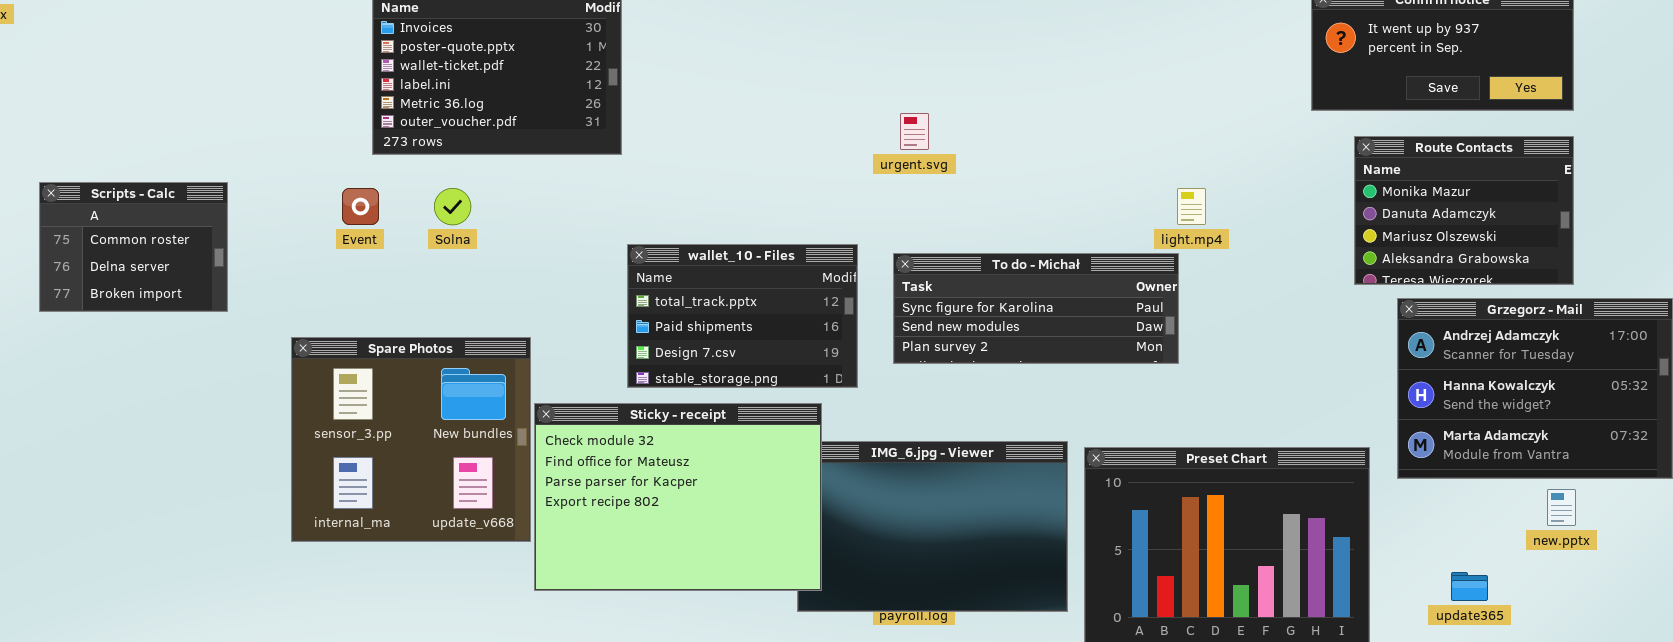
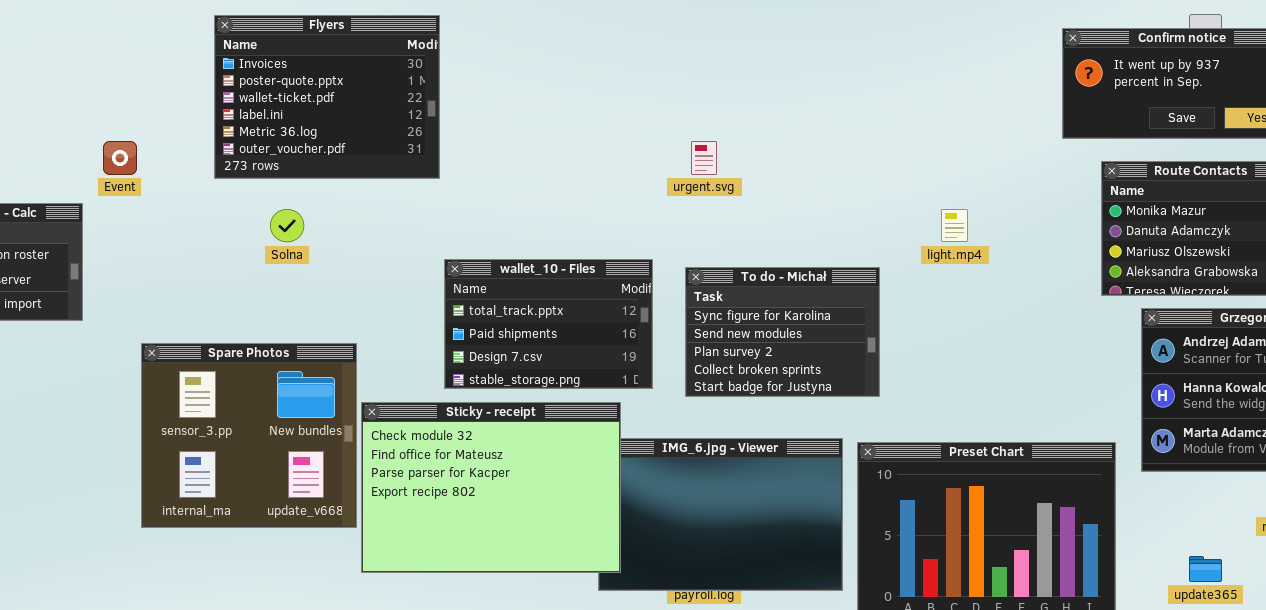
Event: [342,188,379,225] -> [103,141,137,175], moved
To do - Michał: [893,253,1179,364] -> [685,267,880,397], resized

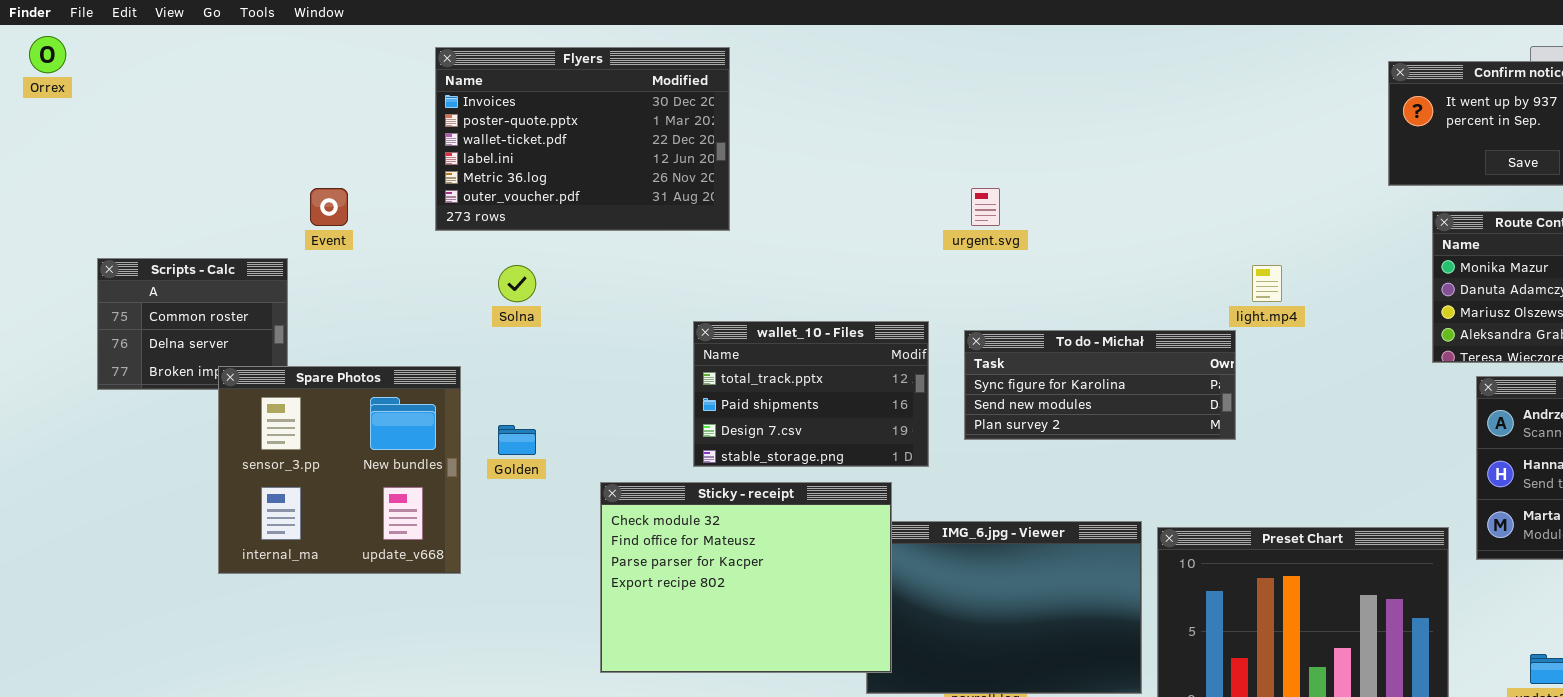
Flyers: [214,15,440,179] -> [435,47,730,231], resized
To do - Michał: [685,267,880,397] -> [964,330,1236,440], resized
Spare Photos: [141,343,357,528] -> [218,366,461,574], moved

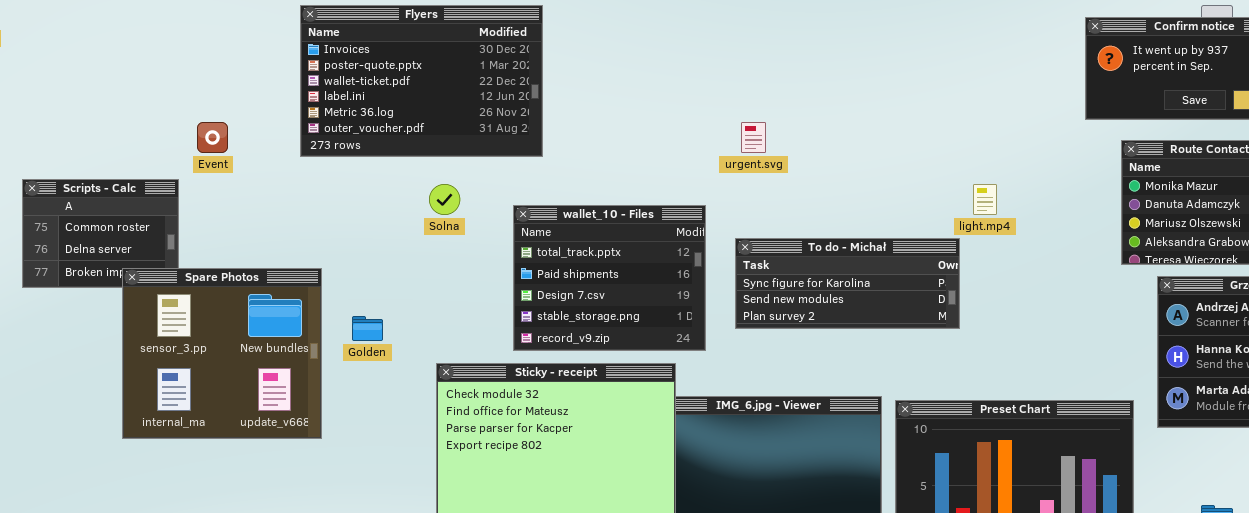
Solna: [498,265,536,302] -> [429,184,460,215], moved
wallet_10 - Files: [693,321,929,467] -> [513,205,706,351], resized

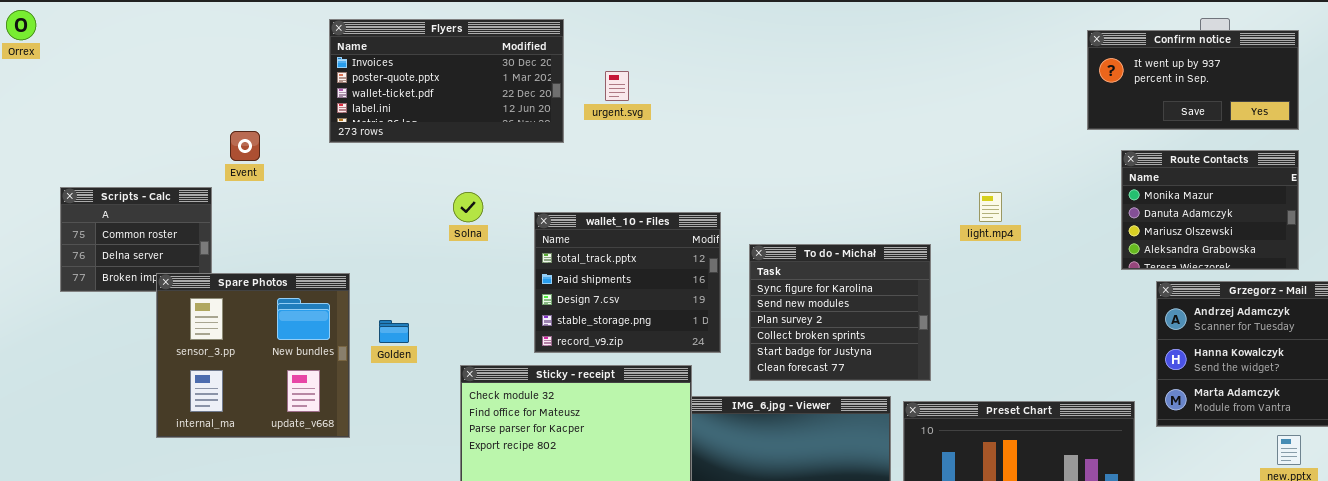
Flyers: [300,5,543,157] -> [329,19,564,143], resized
urgent.svg: [741,122,766,153] -> [605,71,629,101], moved
To do - Michał: [735,238,960,329] -> [749,244,931,381], resized

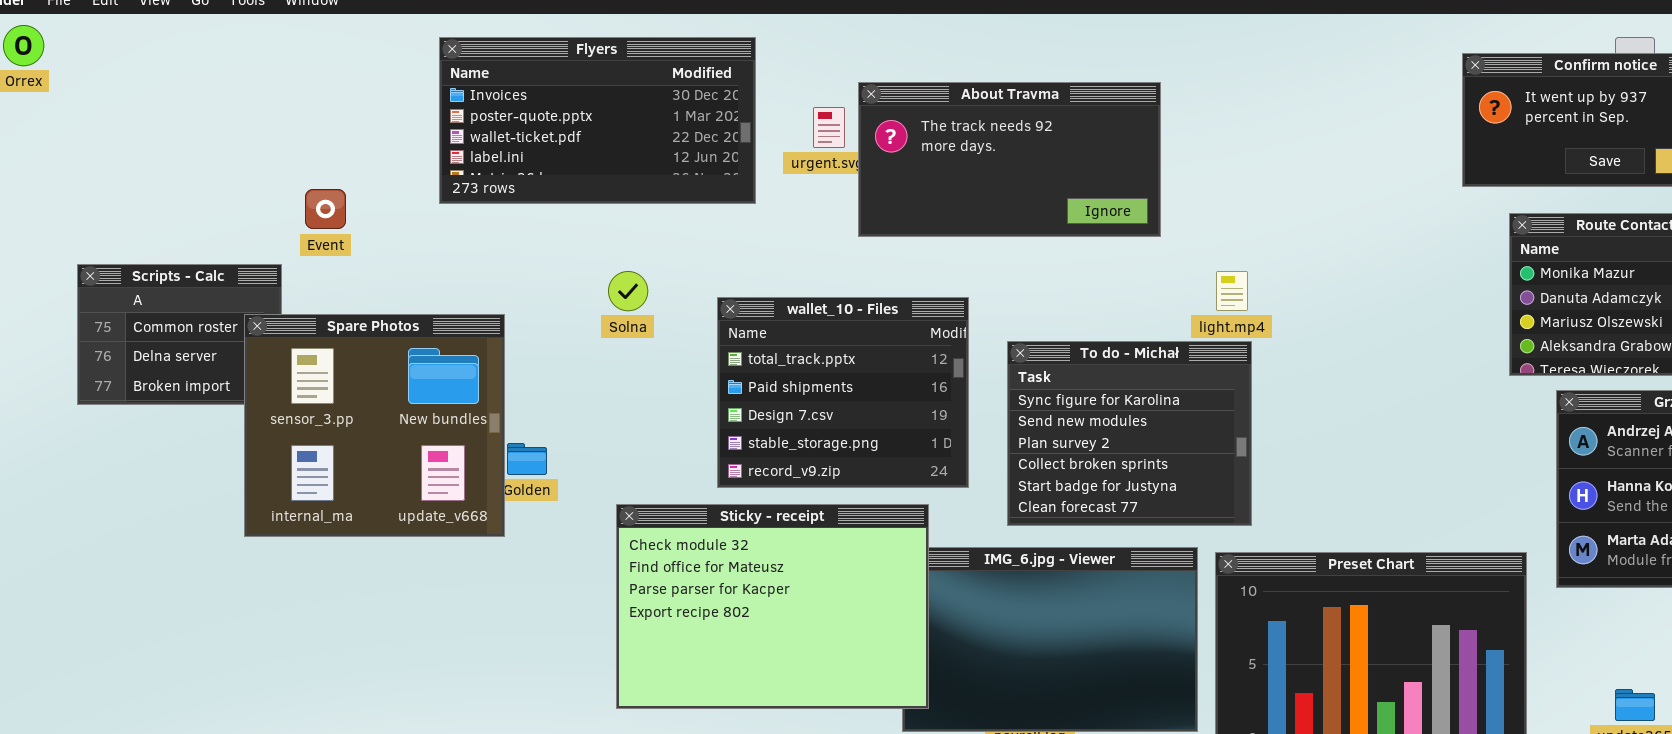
About Travma: none -> [858,82,1161,237], opened
light.mp4: [979,192,1002,222] -> [1216,271,1248,311], moved
Spare Photos: [156,273,350,438] -> [244,314,505,537], moved

